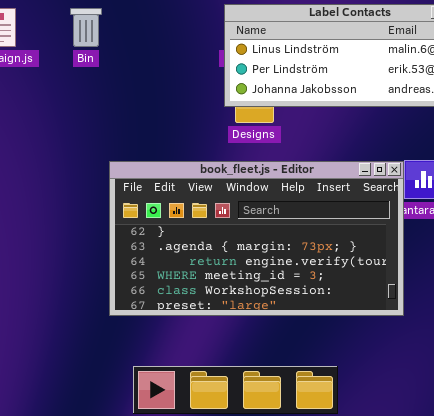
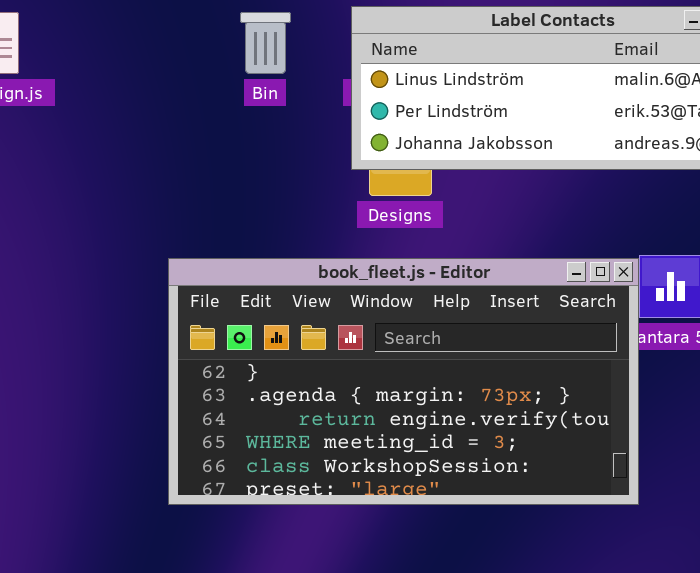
Bin: [70,8,102,47] -> [240,12,291,74], moved

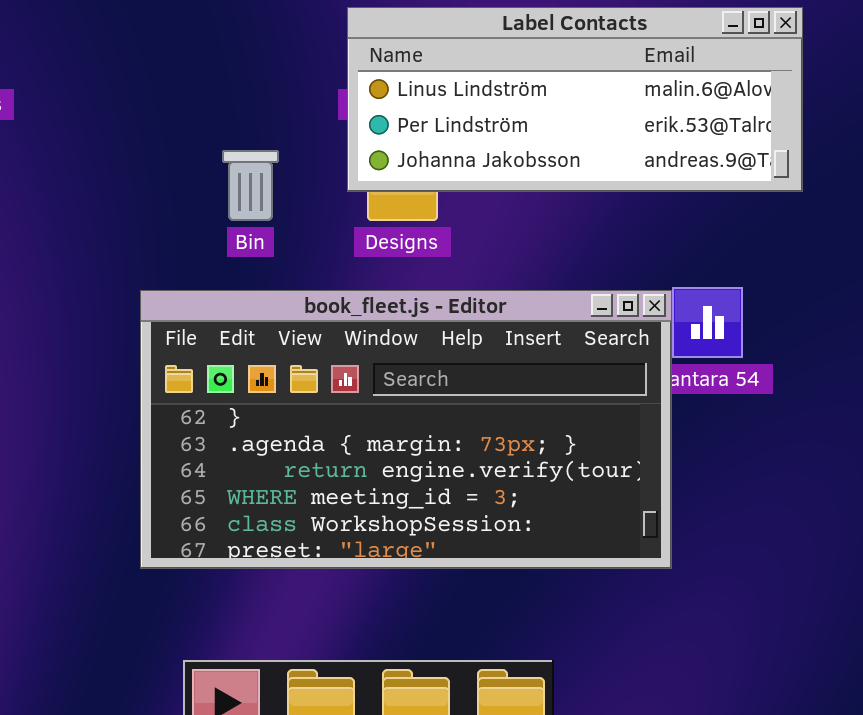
Bin: [240,12,291,74] -> [222,150,279,221], moved

